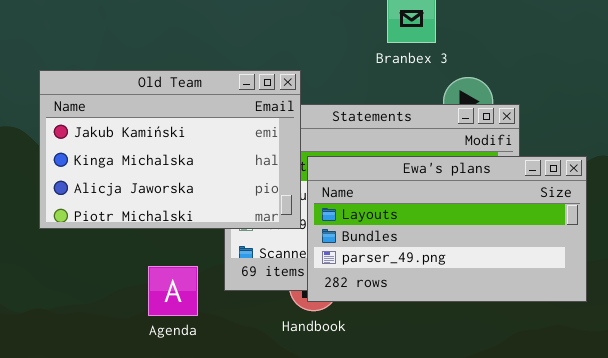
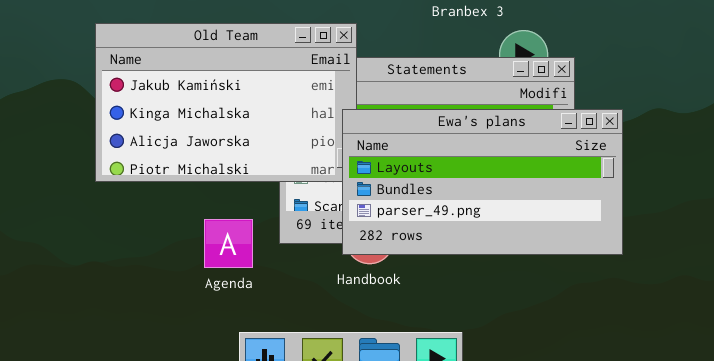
Ewa's plans: [307,156,587,302] -> [342,109,623,255], moved

